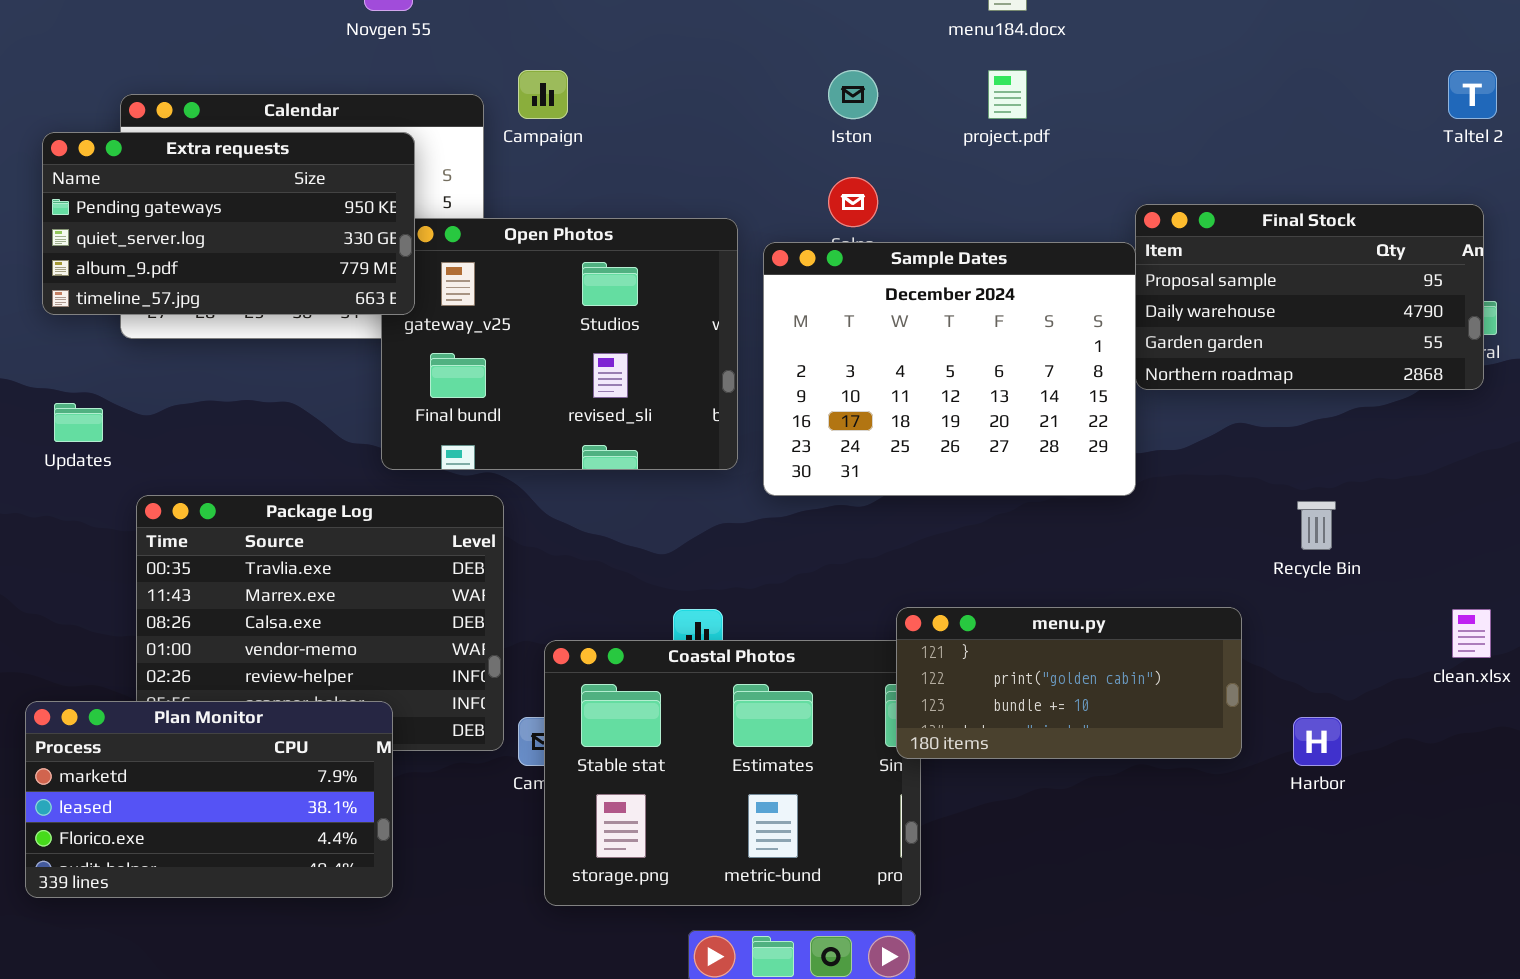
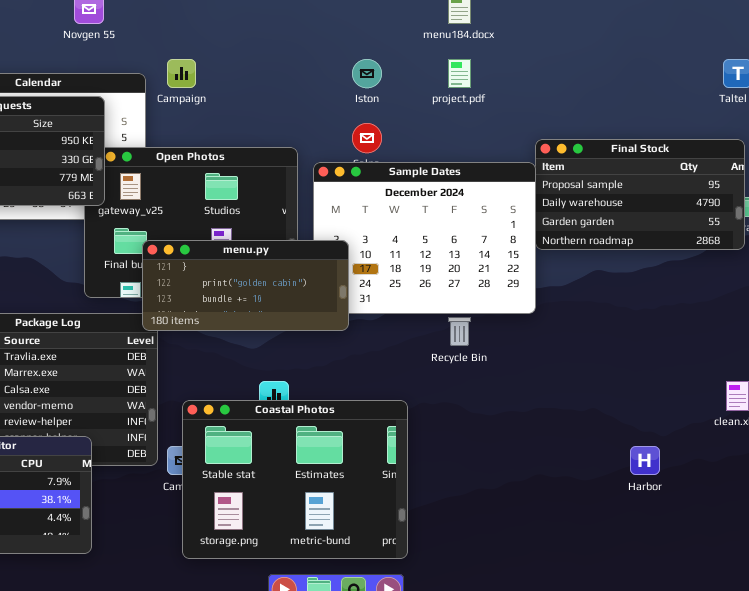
Recycle Bin: [1297,501,1336,550] -> [448,317,471,346], moved
menu.py: [896,607,1242,759] -> [142,240,349,331], moved

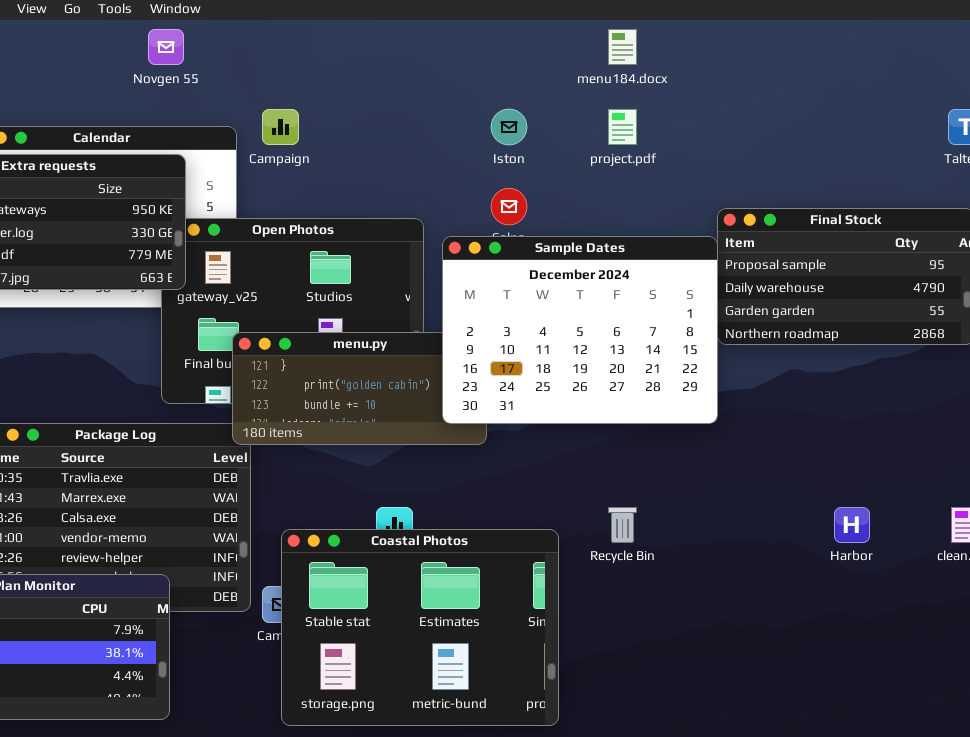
Sample Dates: [313,162,536,314] -> [442,236,718,424], raised
Recycle Bin: [448,317,471,346] -> [608,507,637,543], moved
Harbor: [630,446,660,475] -> [834,507,870,543], moved

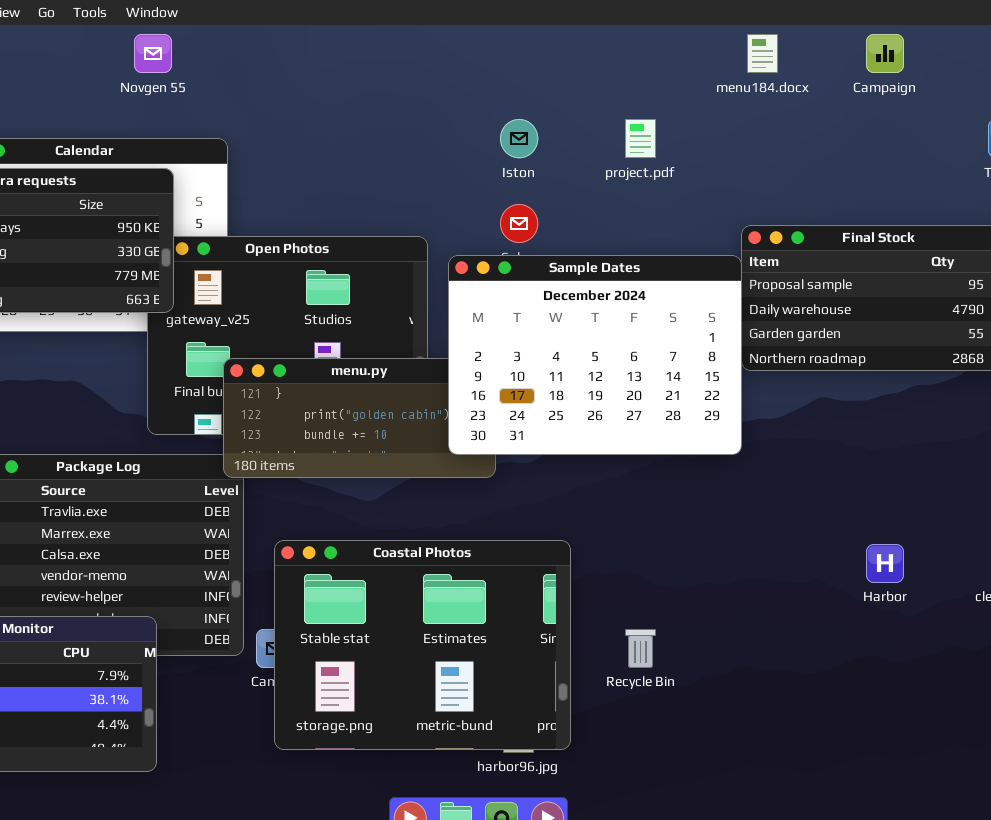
menu184.docx: [608,29,637,65] -> [747,34,778,73], moved
Campaign: [262,109,299,145] -> [866,34,904,73], moved
Recycle Bin: [608,507,637,543] -> [625,629,656,668], moved
Coastal Photos: [281,529,559,726] -> [274,540,571,750], moved

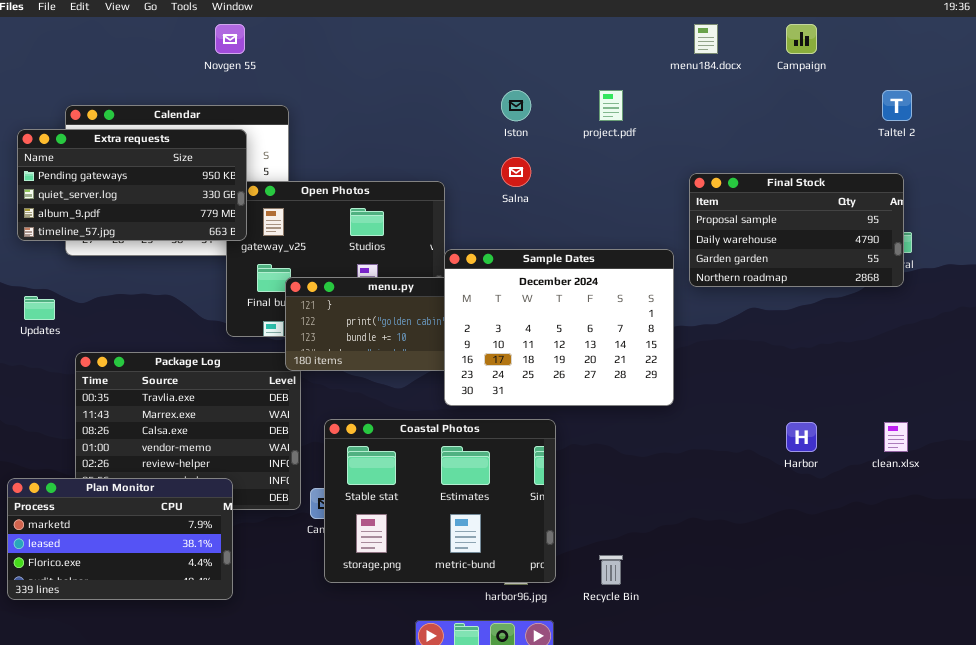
Sample Dates: [448,255,742,455] -> [444,249,674,406], moved
Recycle Bin: [625,629,656,668] -> [599,555,623,585], moved

